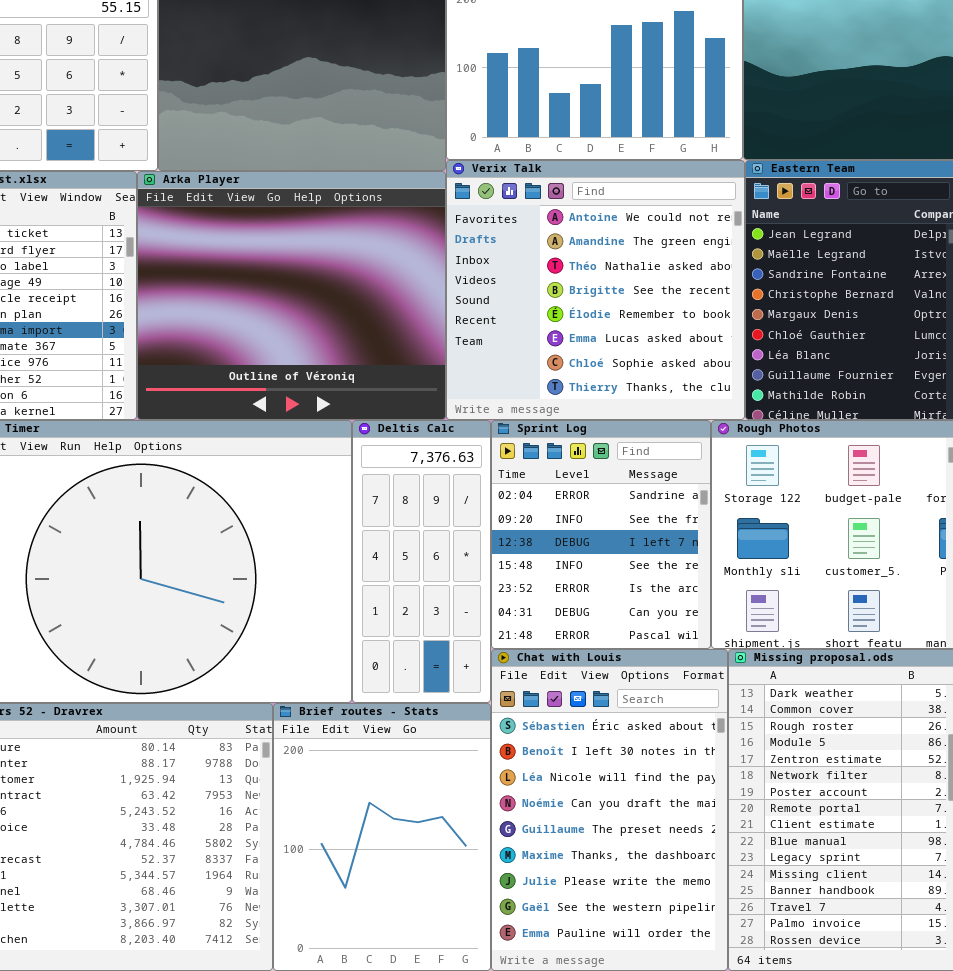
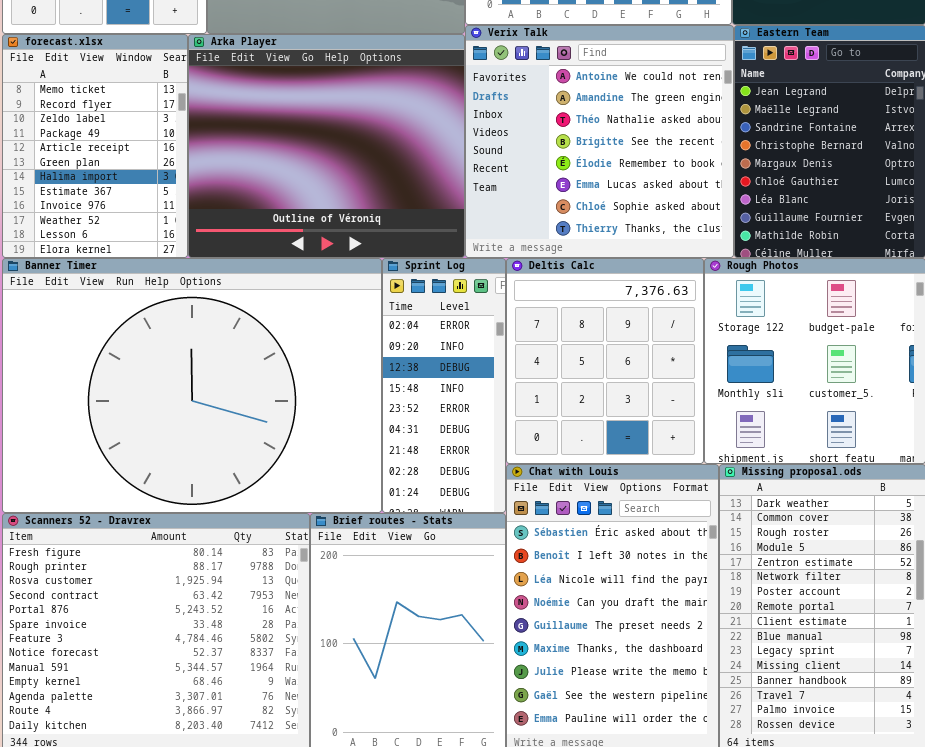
Deltis Calc: [352,420,491,703] -> [506,258,704,464], moved, resized
Sprint Log: [491,420,711,649] -> [382,258,506,513], moved, resized

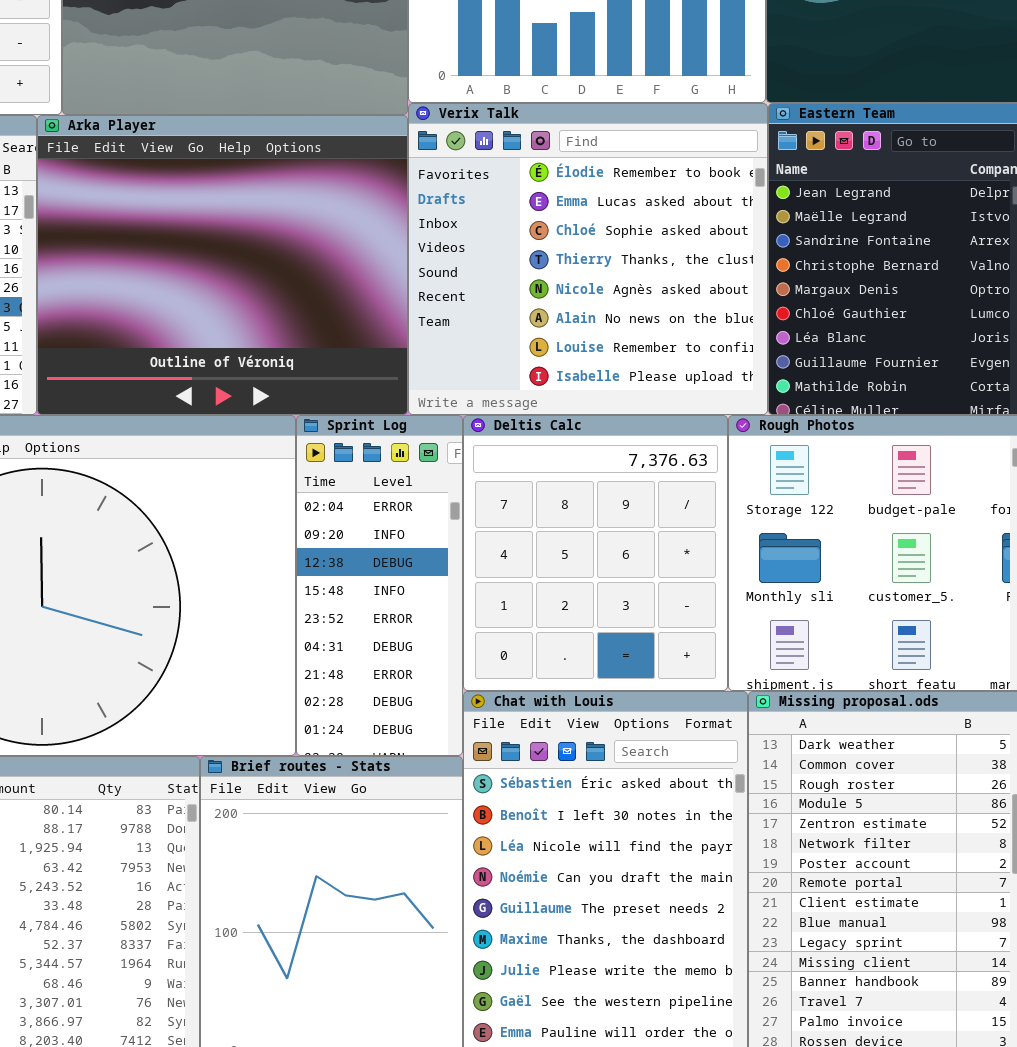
Verix Talk: [465,25,734,258] -> [408,103,768,415], scrolled down 4 rows

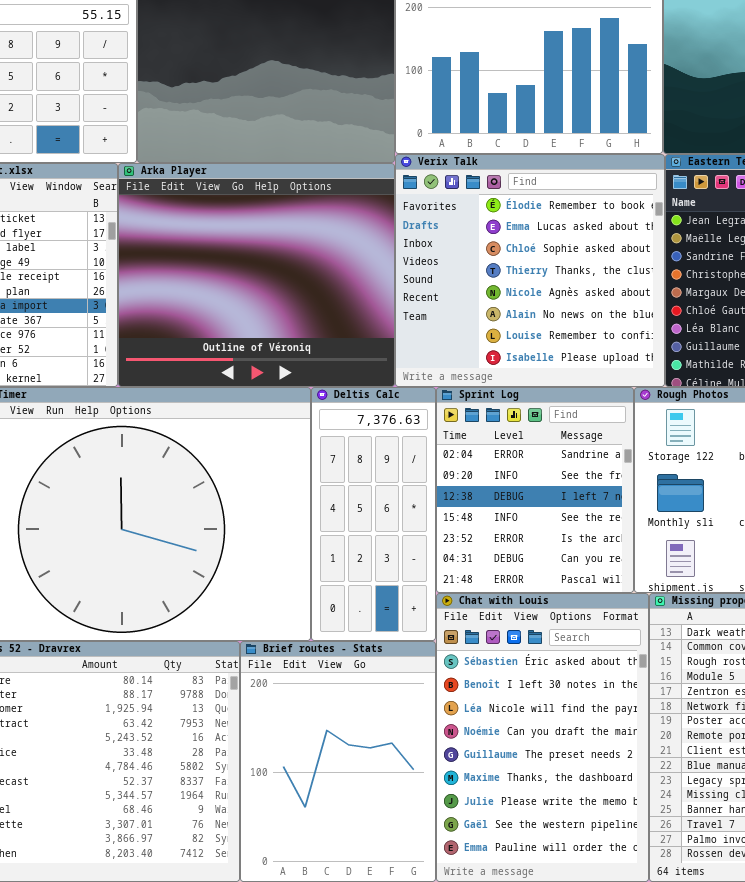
Sprint Log: [296,415,463,756] -> [436,387,634,593], moved, resized
Deltis Calc: [463,415,728,691] -> [311,387,436,641], moved, resized

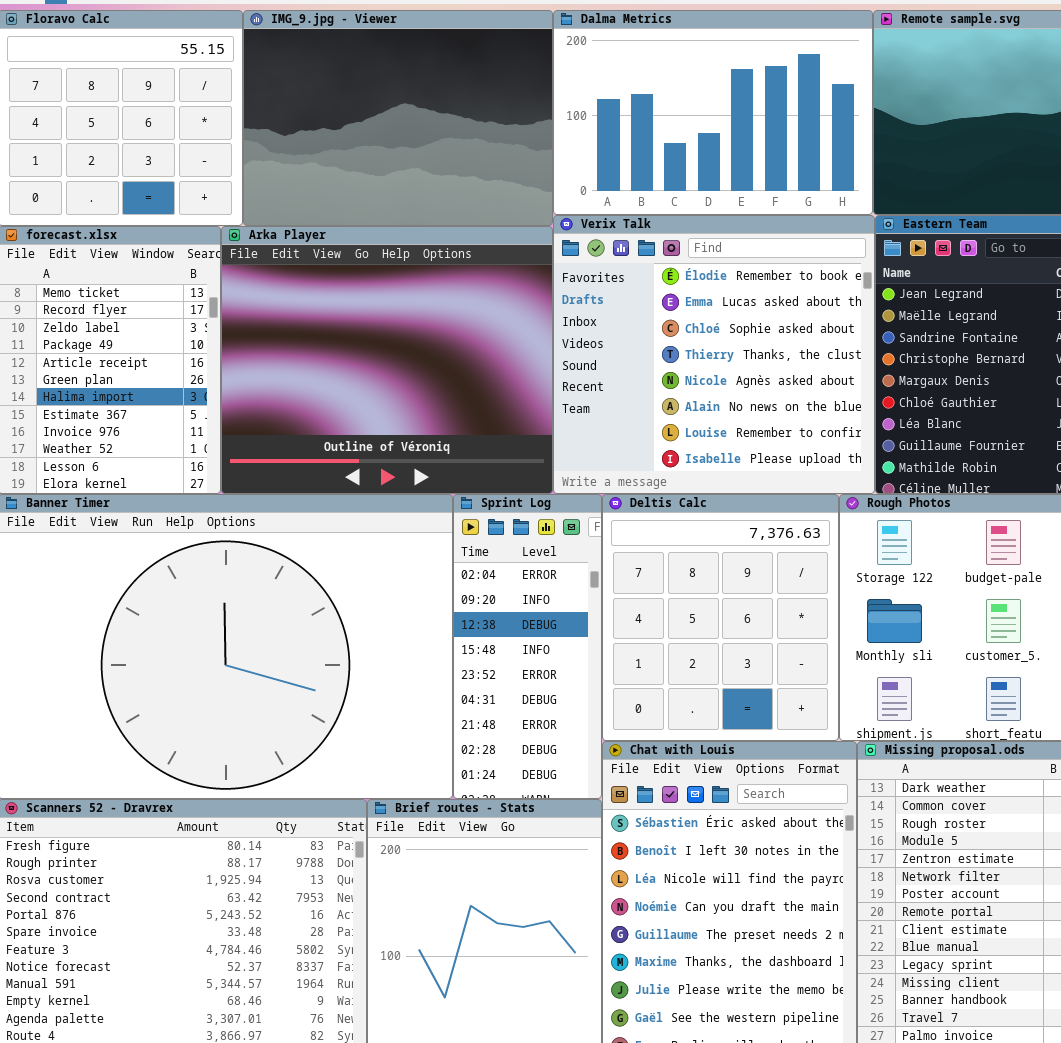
Deltis Calc: [311,387,436,641] -> [602,494,839,741], moved, resized
Sprint Log: [436,387,634,593] -> [453,494,602,799], moved, resized

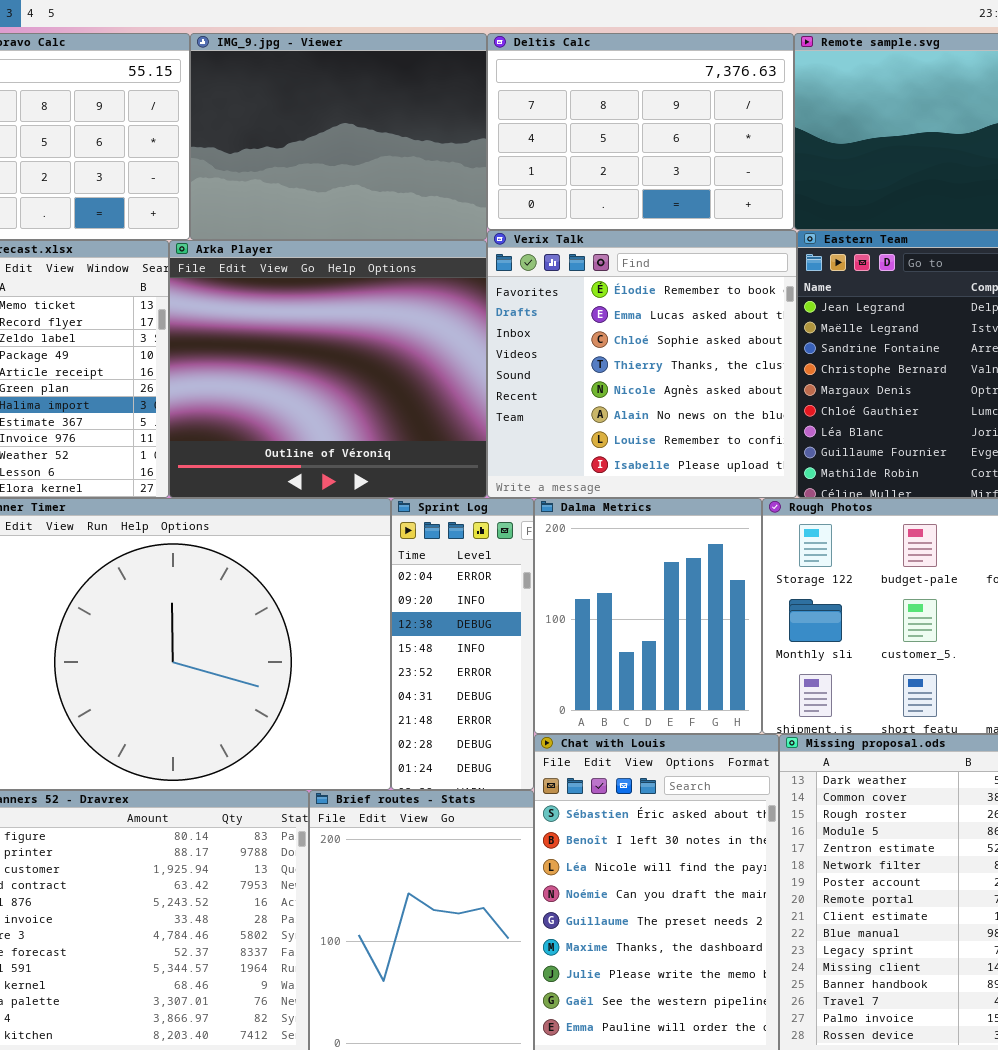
Dalma Metrics: [553,10,873,215] -> [534,498,762,734], moved, resized
Deltis Calc: [602,494,839,741] -> [487,33,794,230], moved, resized

